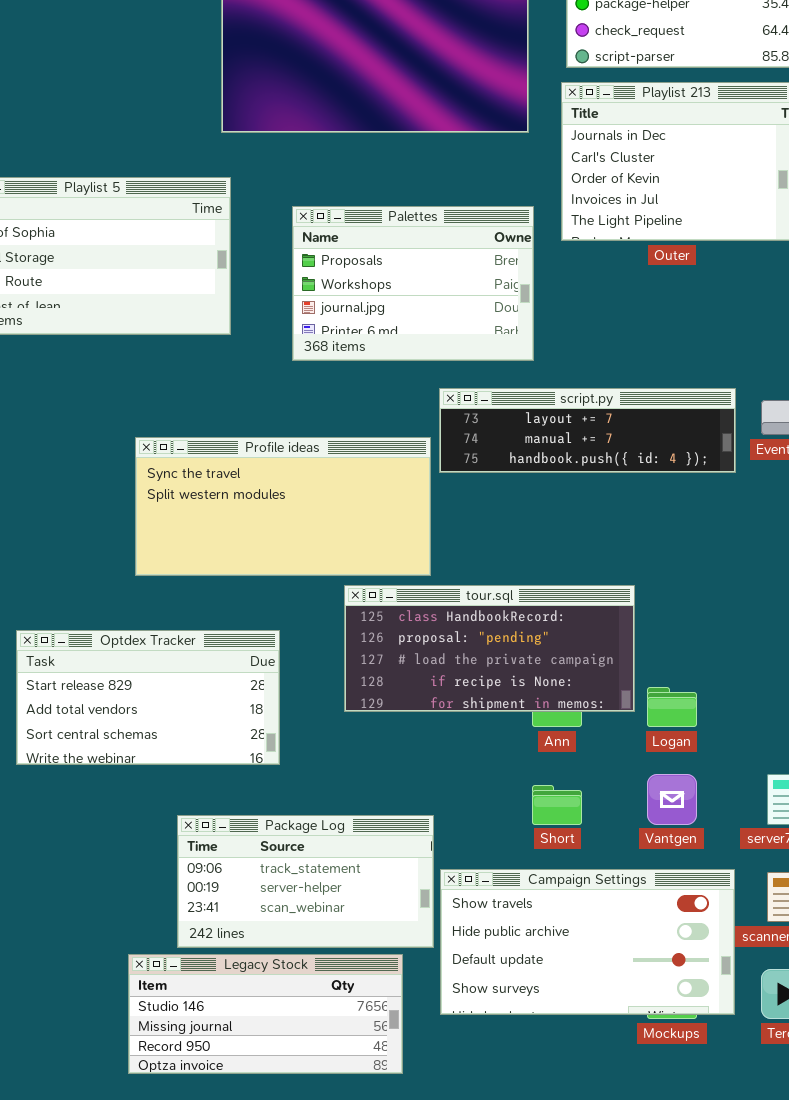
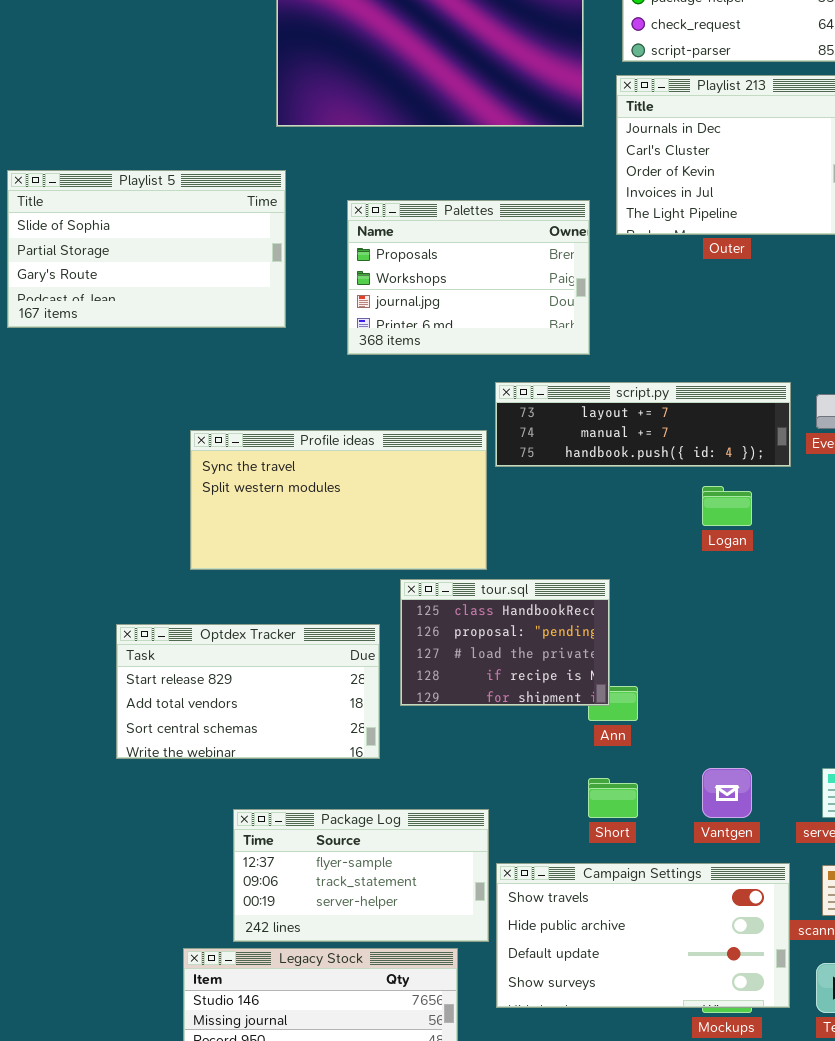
tour.sql: [344,585,635,712] -> [400,579,610,706], resized
Optdex Tracker: [16,630,280,765] -> [116,624,380,759], moved
Logan: [647,687,697,727] -> [702,486,752,526], moved
Package Log: [177,815,434,948] -> [233,809,489,942], scrolled up 1 row

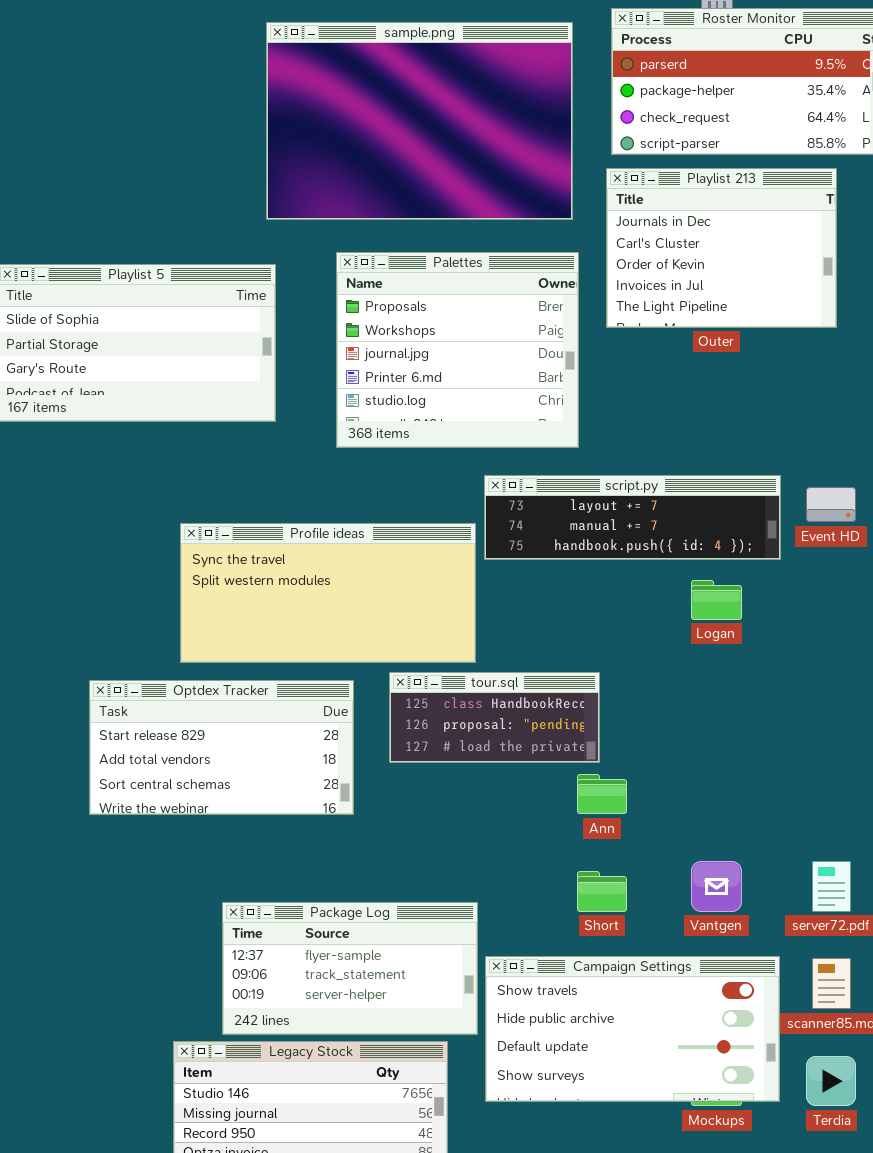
Palettes: [347,200,590,355] -> [336,252,579,448], resized
tour.sql: [400,579,610,706] -> [389,672,600,763], resized
Optdex Tracker: [116,624,380,759] -> [89,680,354,815], moved

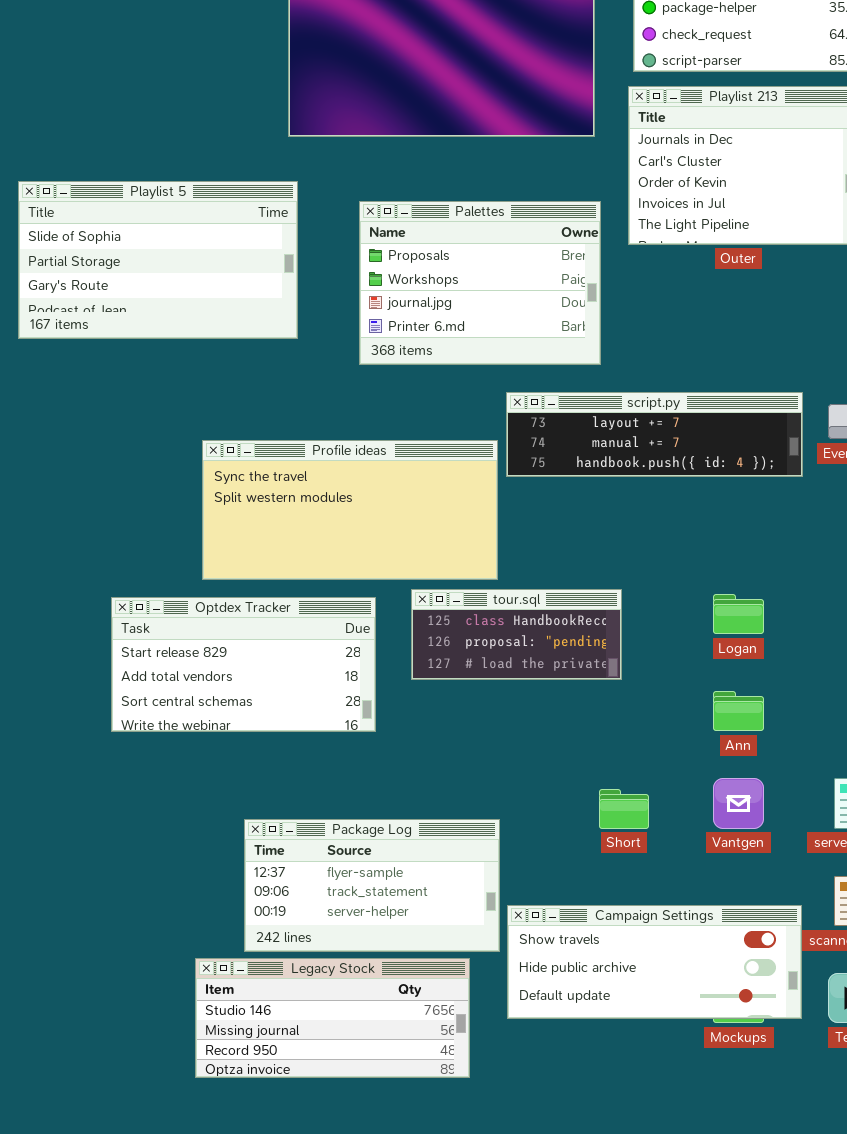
Palettes: [336,252,579,448] -> [359,201,601,365], resized
Logan: [691,580,742,620] -> [713,594,764,634], moved
Ann: [577,774,627,814] -> [713,691,764,731], moved
Campaign Settings: [485,956,780,1102] -> [507,905,802,1019], resized

